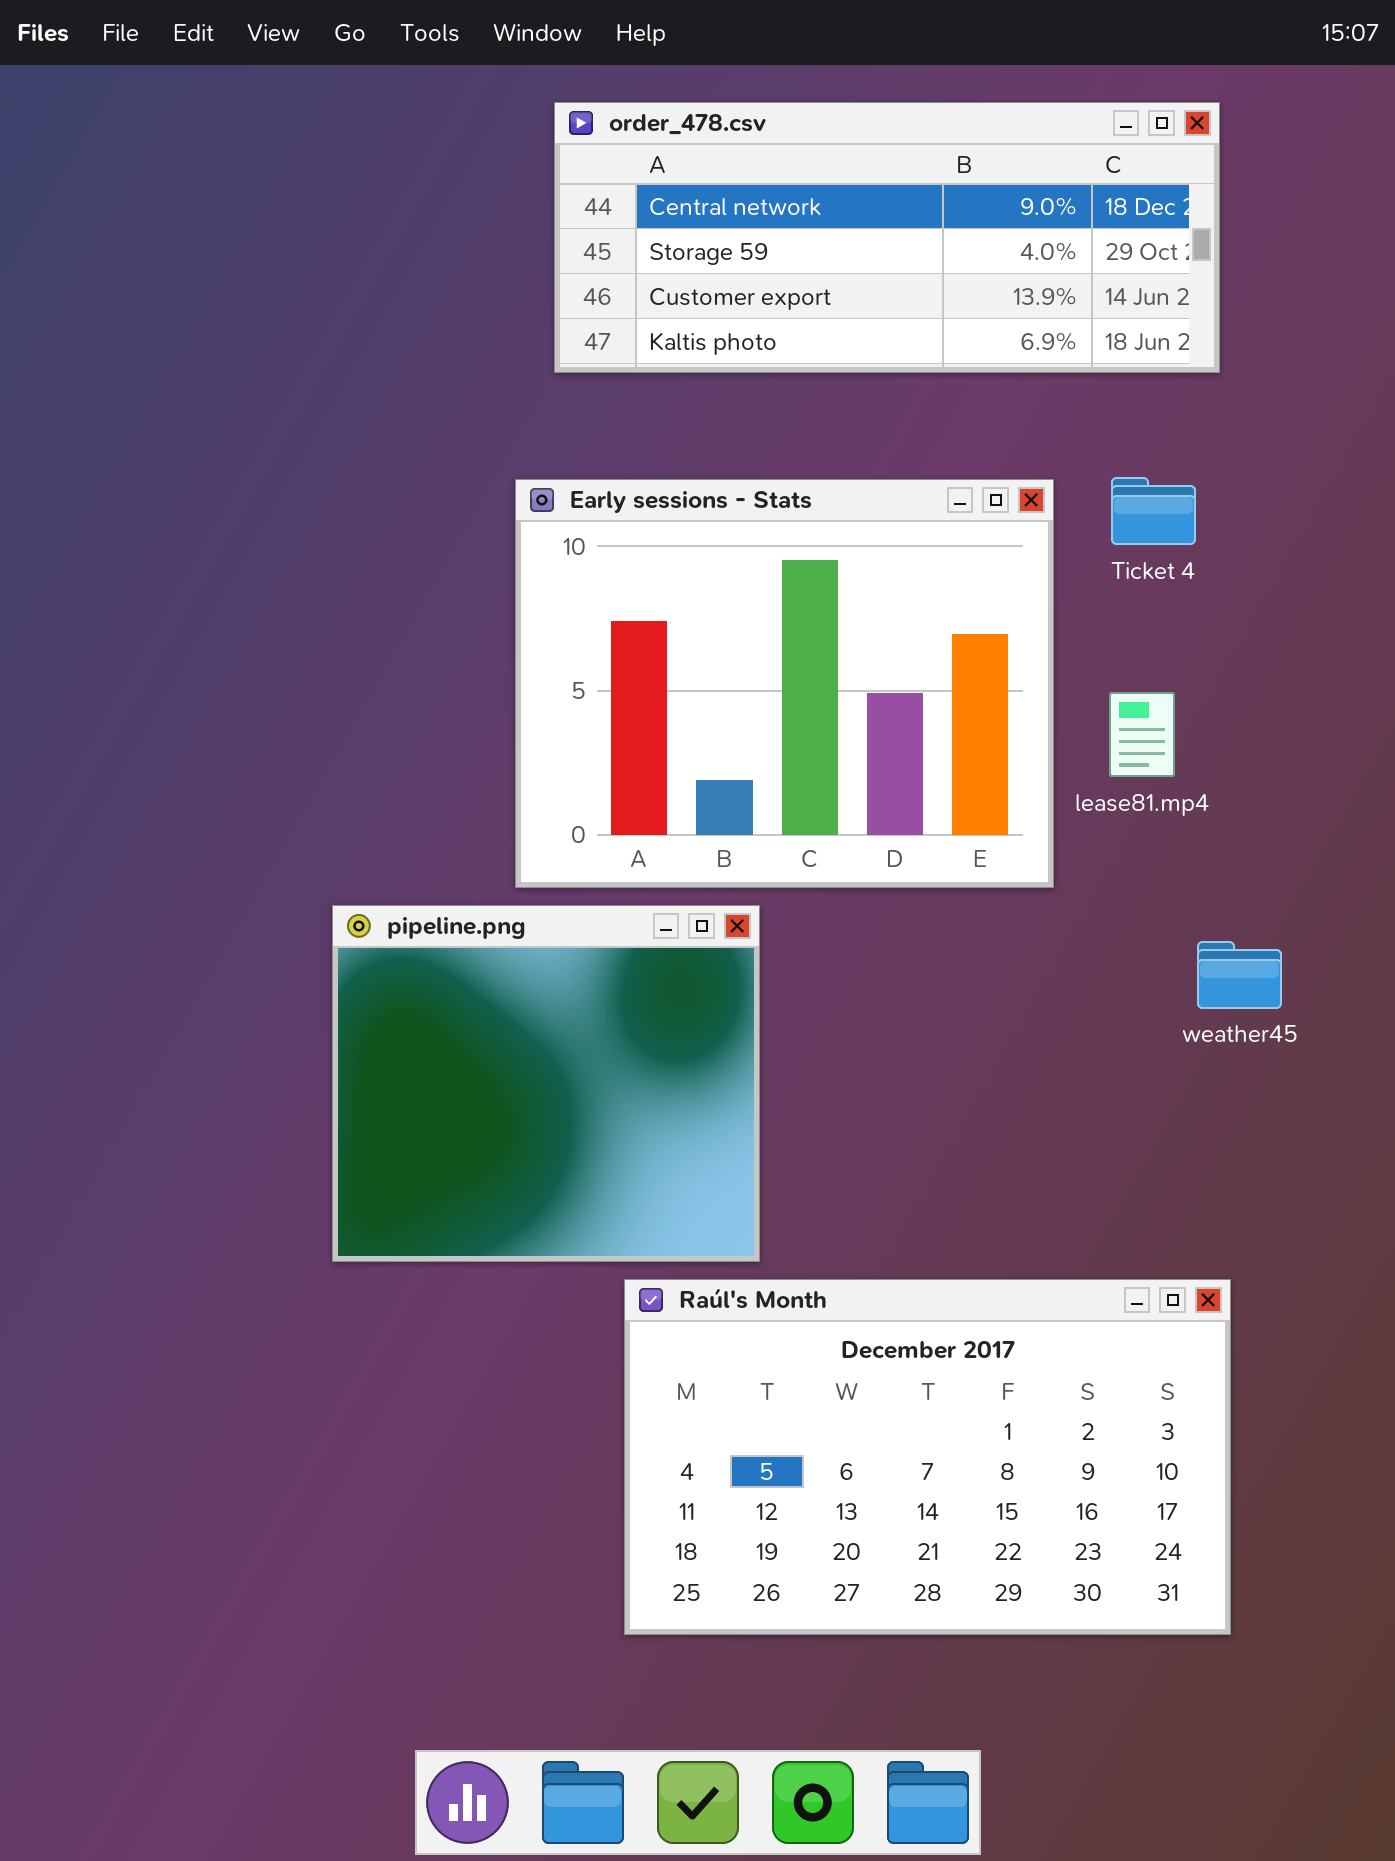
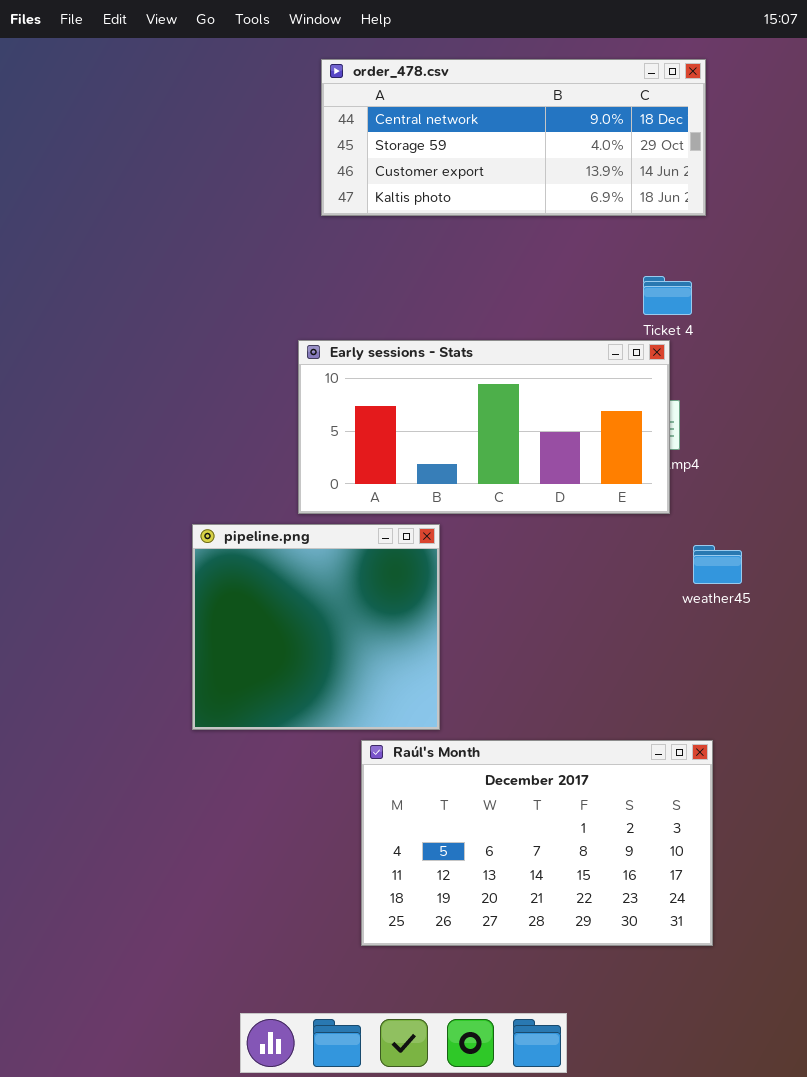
Early sessions - Stats: [515,479,1054,888] -> [298,340,670,514], resized

